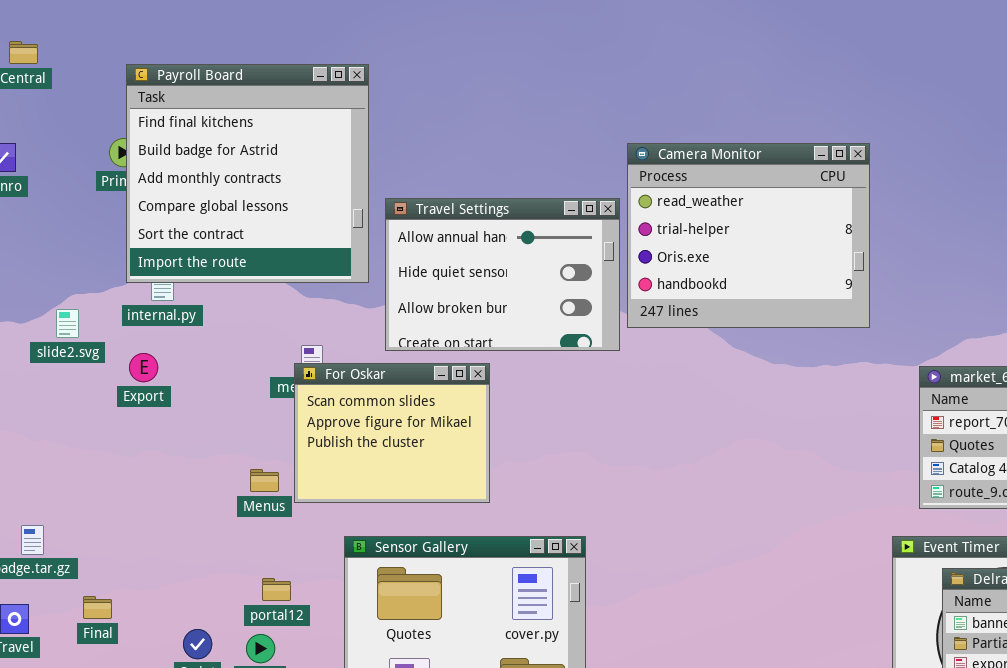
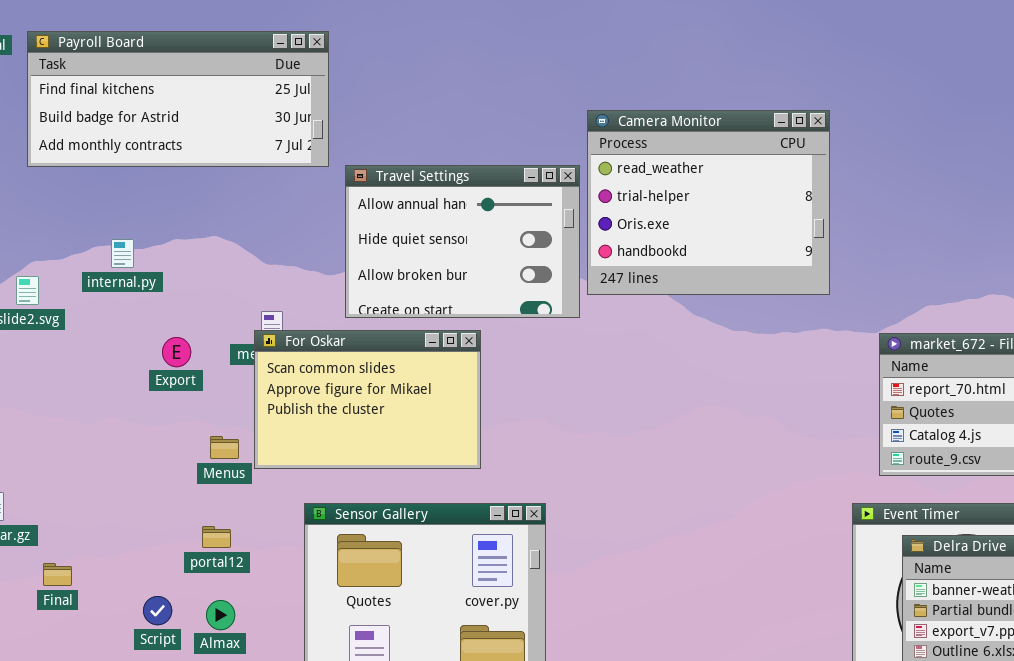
Payroll Board: [126,64,369,283] -> [27,31,329,167], resized
Export: [129,353,158,382] -> [162,337,191,367], moved
For Oskar: [294,363,490,503] -> [254,330,481,469], resized
portal12: [262,578,291,601] -> [202,526,231,548], moved

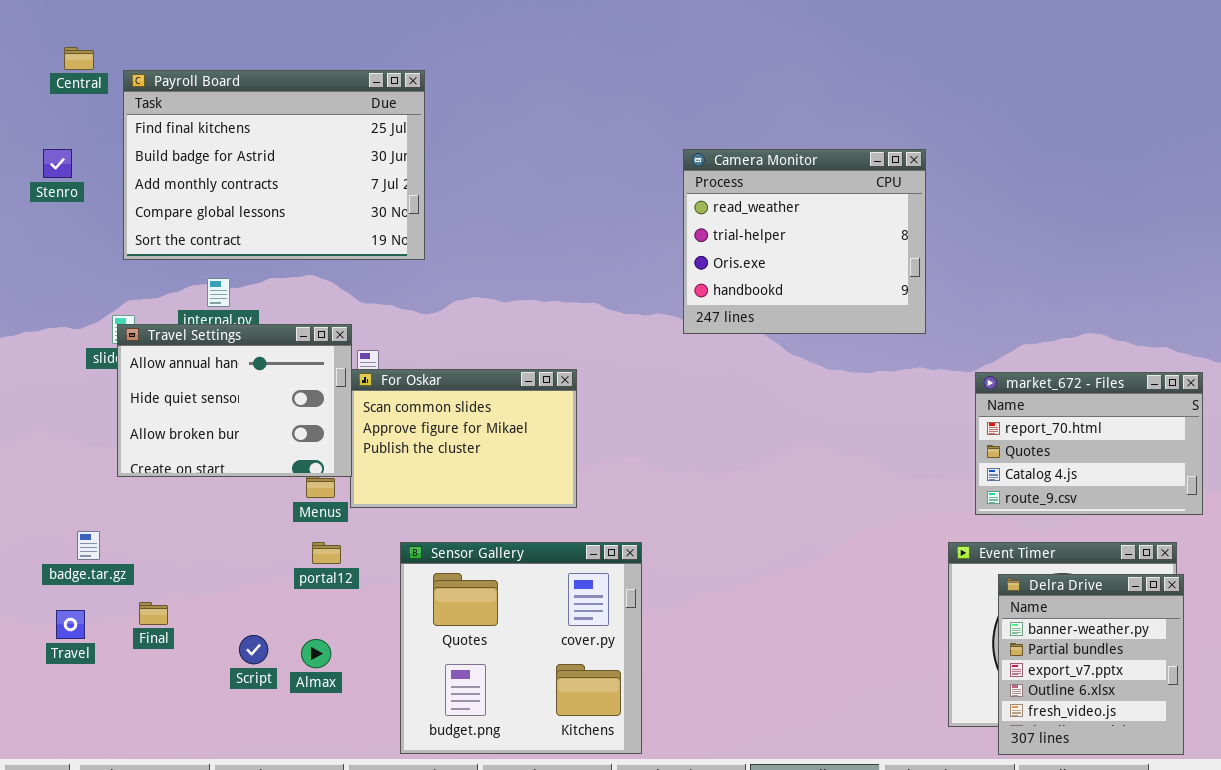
Payroll Board: [27,31,329,167] -> [123,70,425,260], resized
Travel Settings: [345,165,580,318] -> [117,324,352,477], moved
portal12: [202,526,231,548] -> [312,542,341,564], moved

